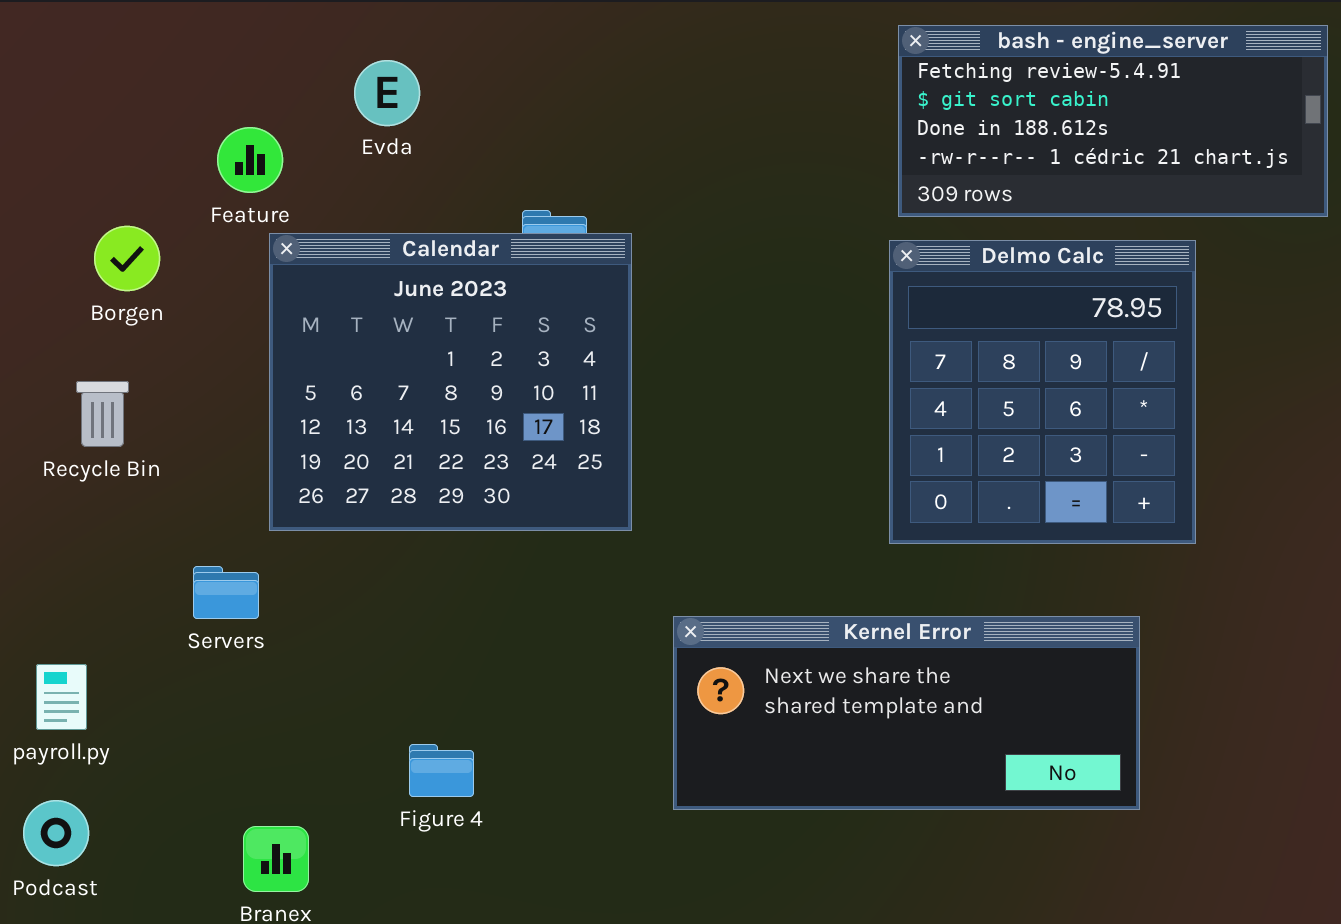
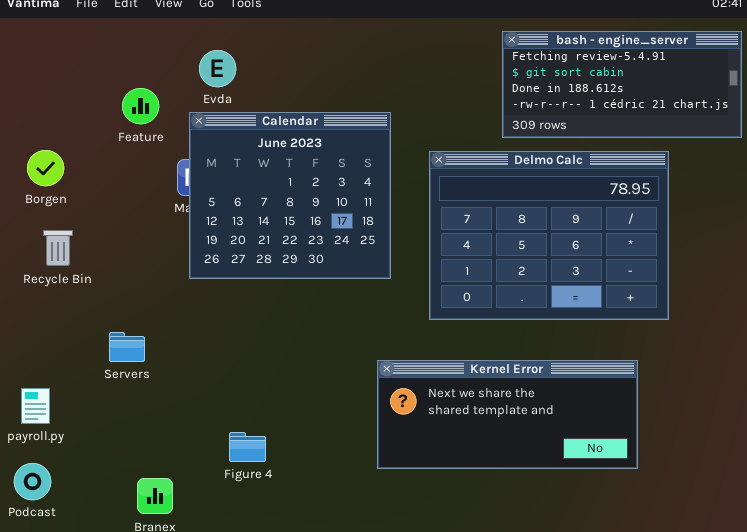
Borgen: [94,226,160,291] -> [27,150,64,186], moved
Calendar: [269,233,632,531] -> [189,112,391,279], moved
Delmo Calc: [889,240,1196,544] -> [429,151,669,320], resized

